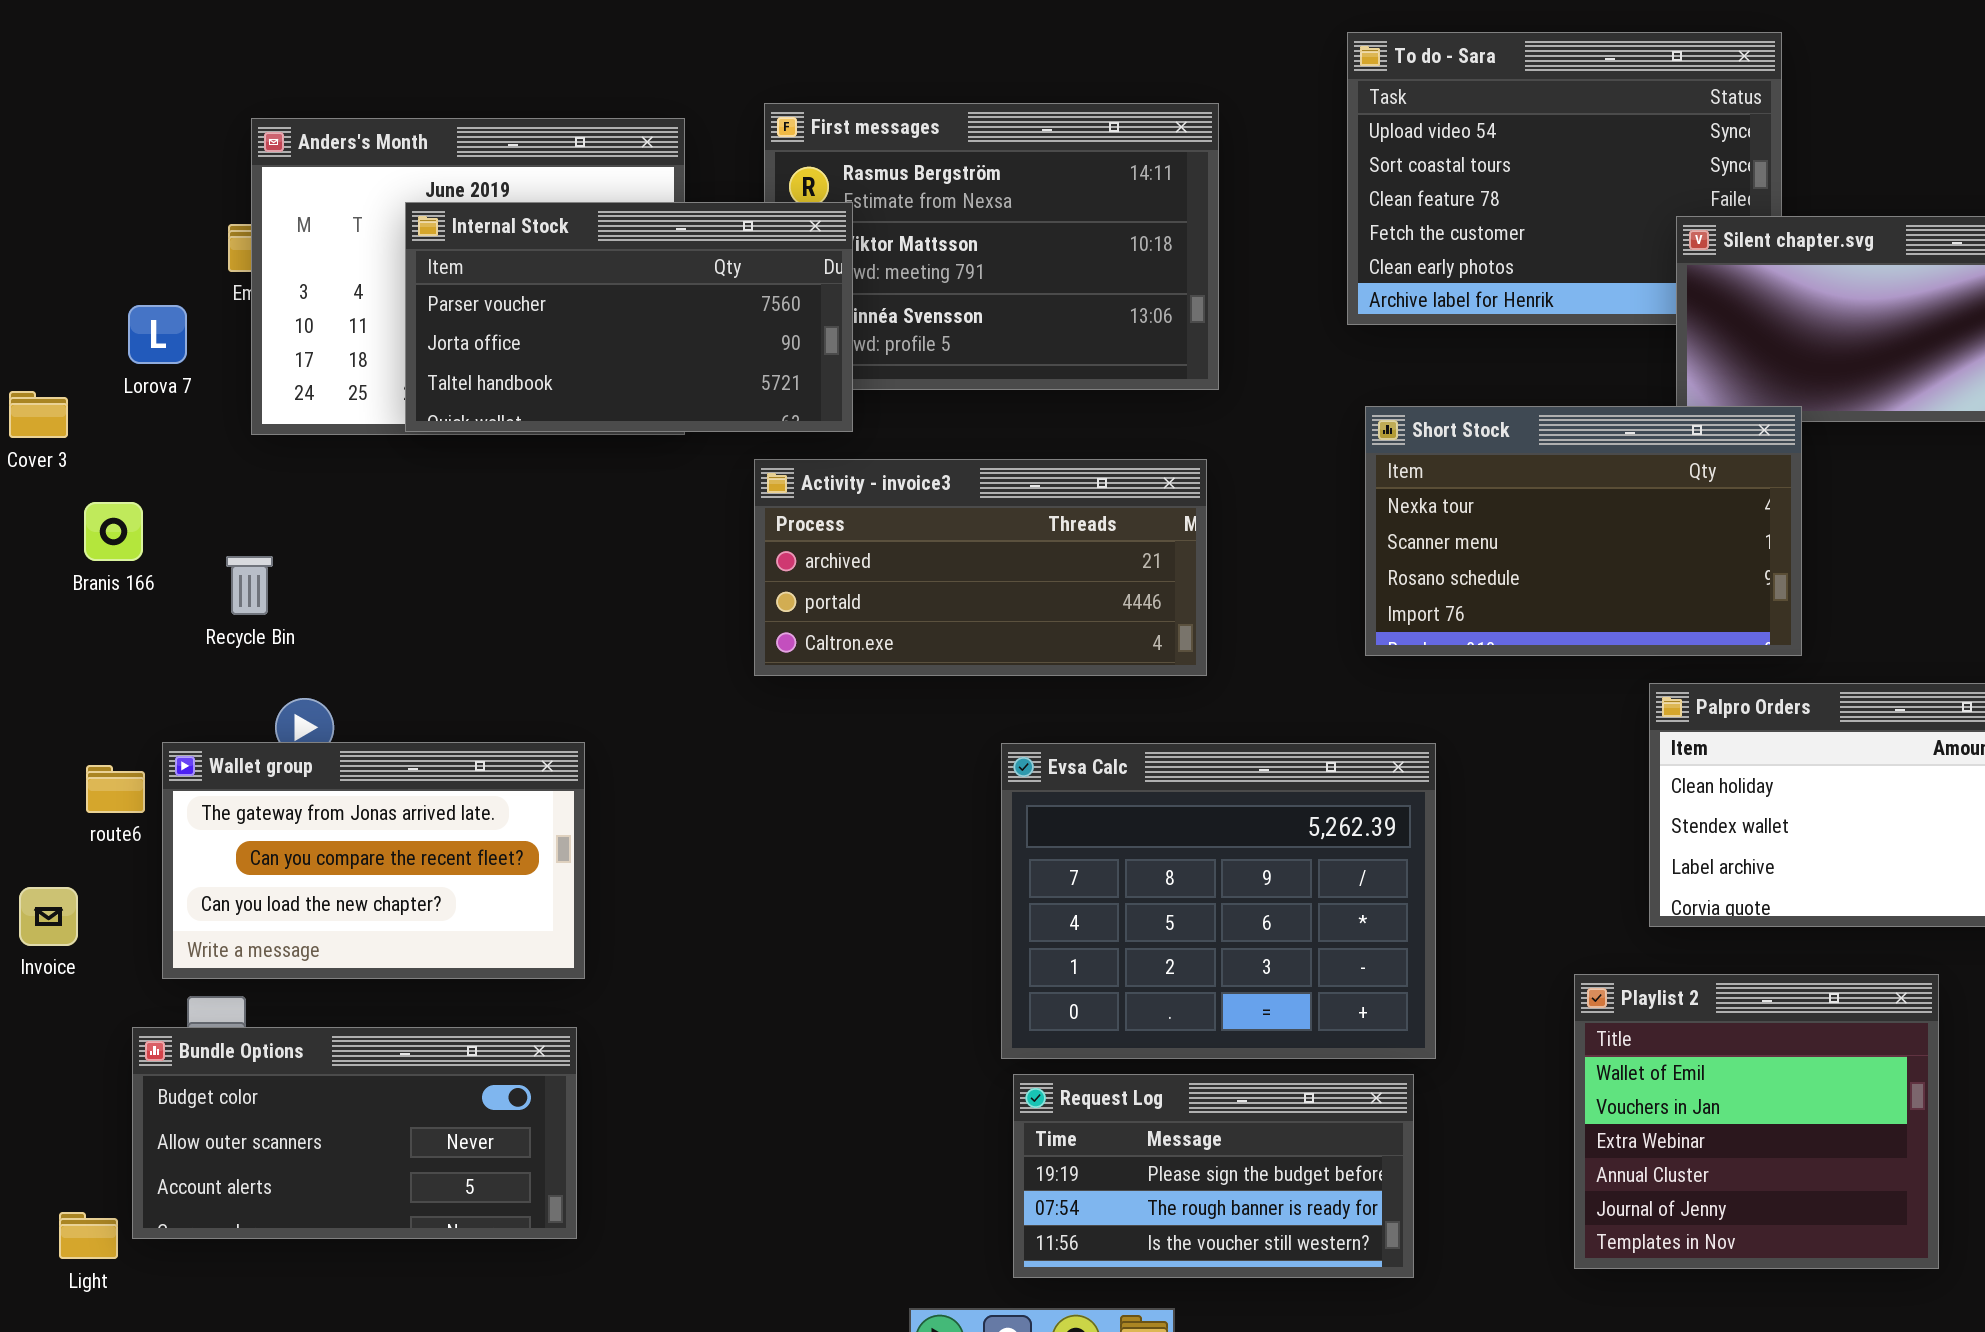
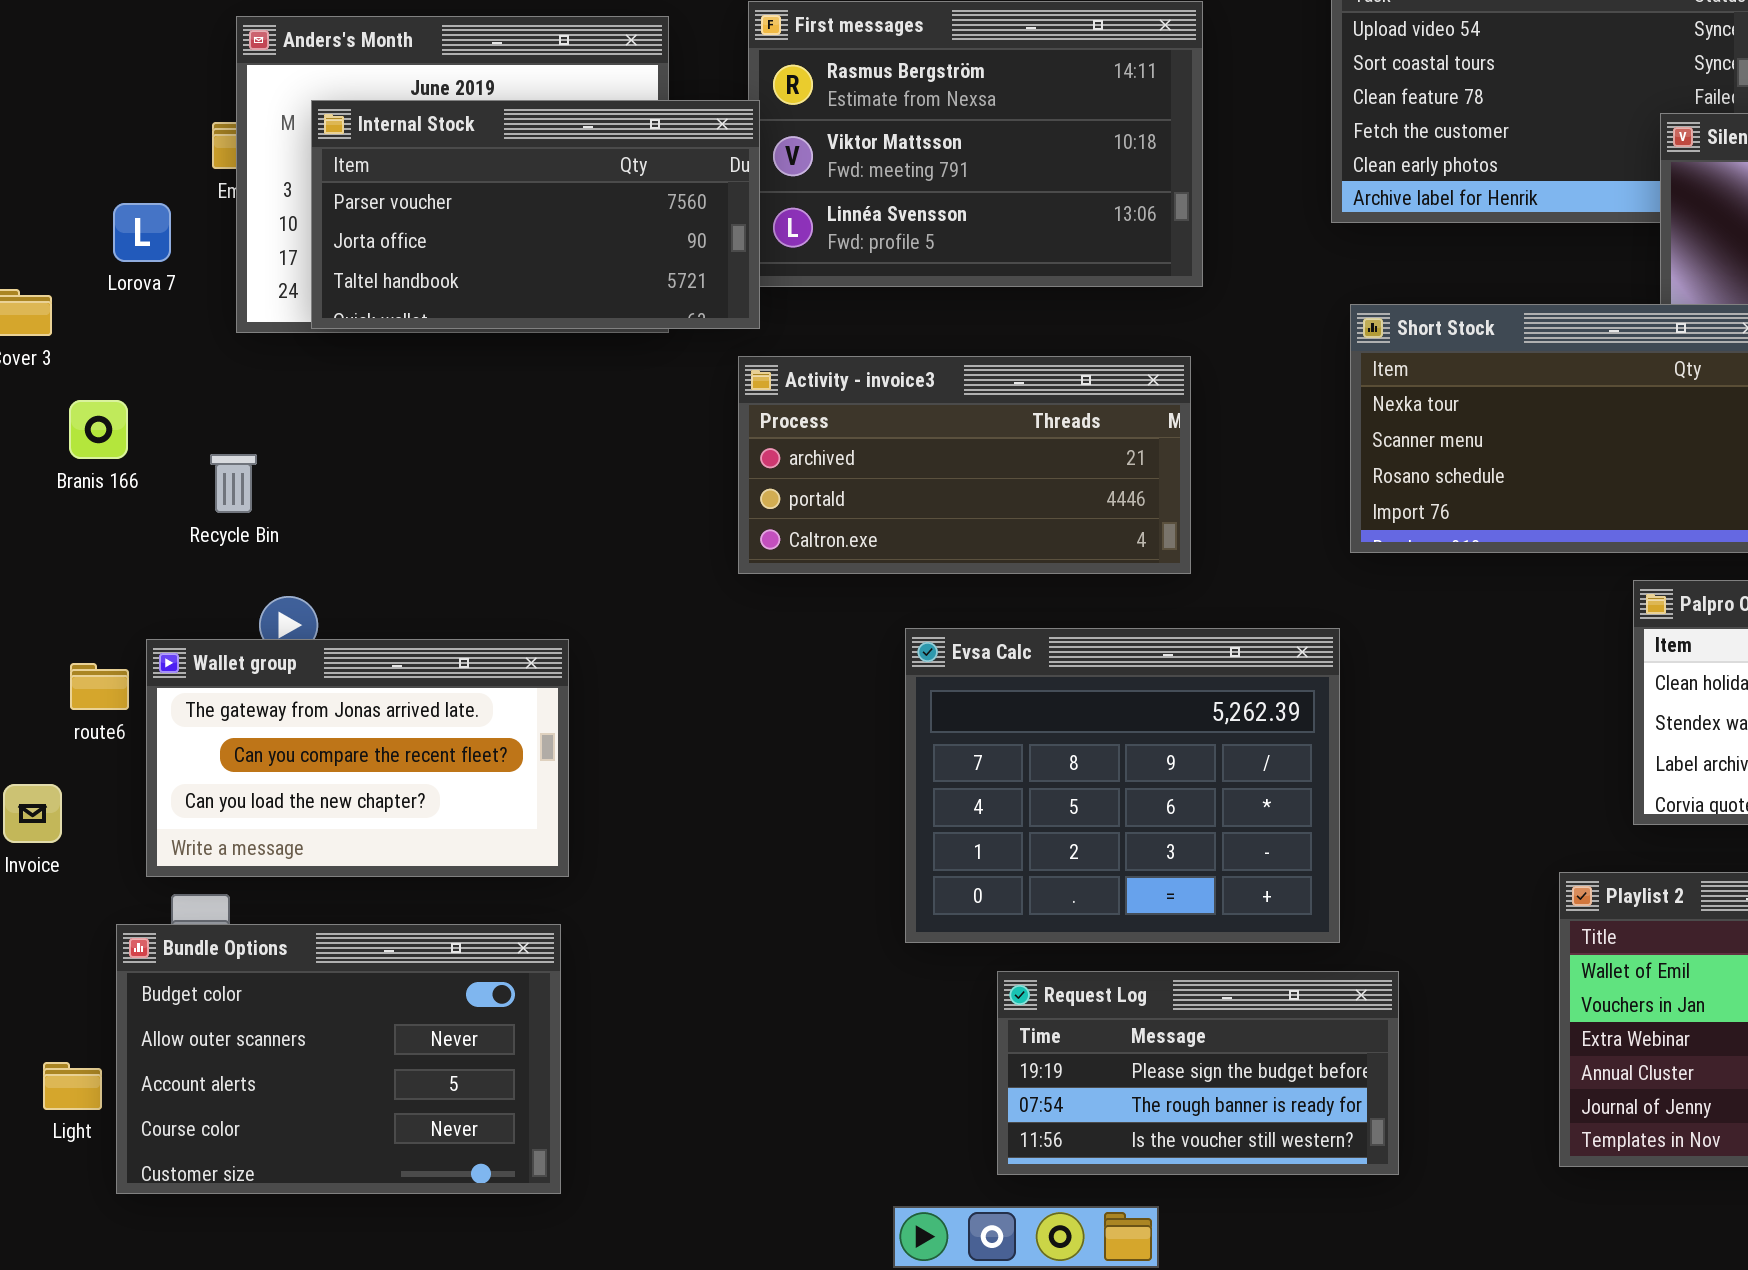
Internal Stock: [405,202,853,432] -> [311,100,760,329], moved
Evsa Calc: [1001,743,1436,1059] -> [905,628,1340,943], moved
Bundle Options: [132,1027,577,1239] -> [116,924,561,1194], resized
Light: [59,1212,118,1259] -> [43,1062,102,1110], moved

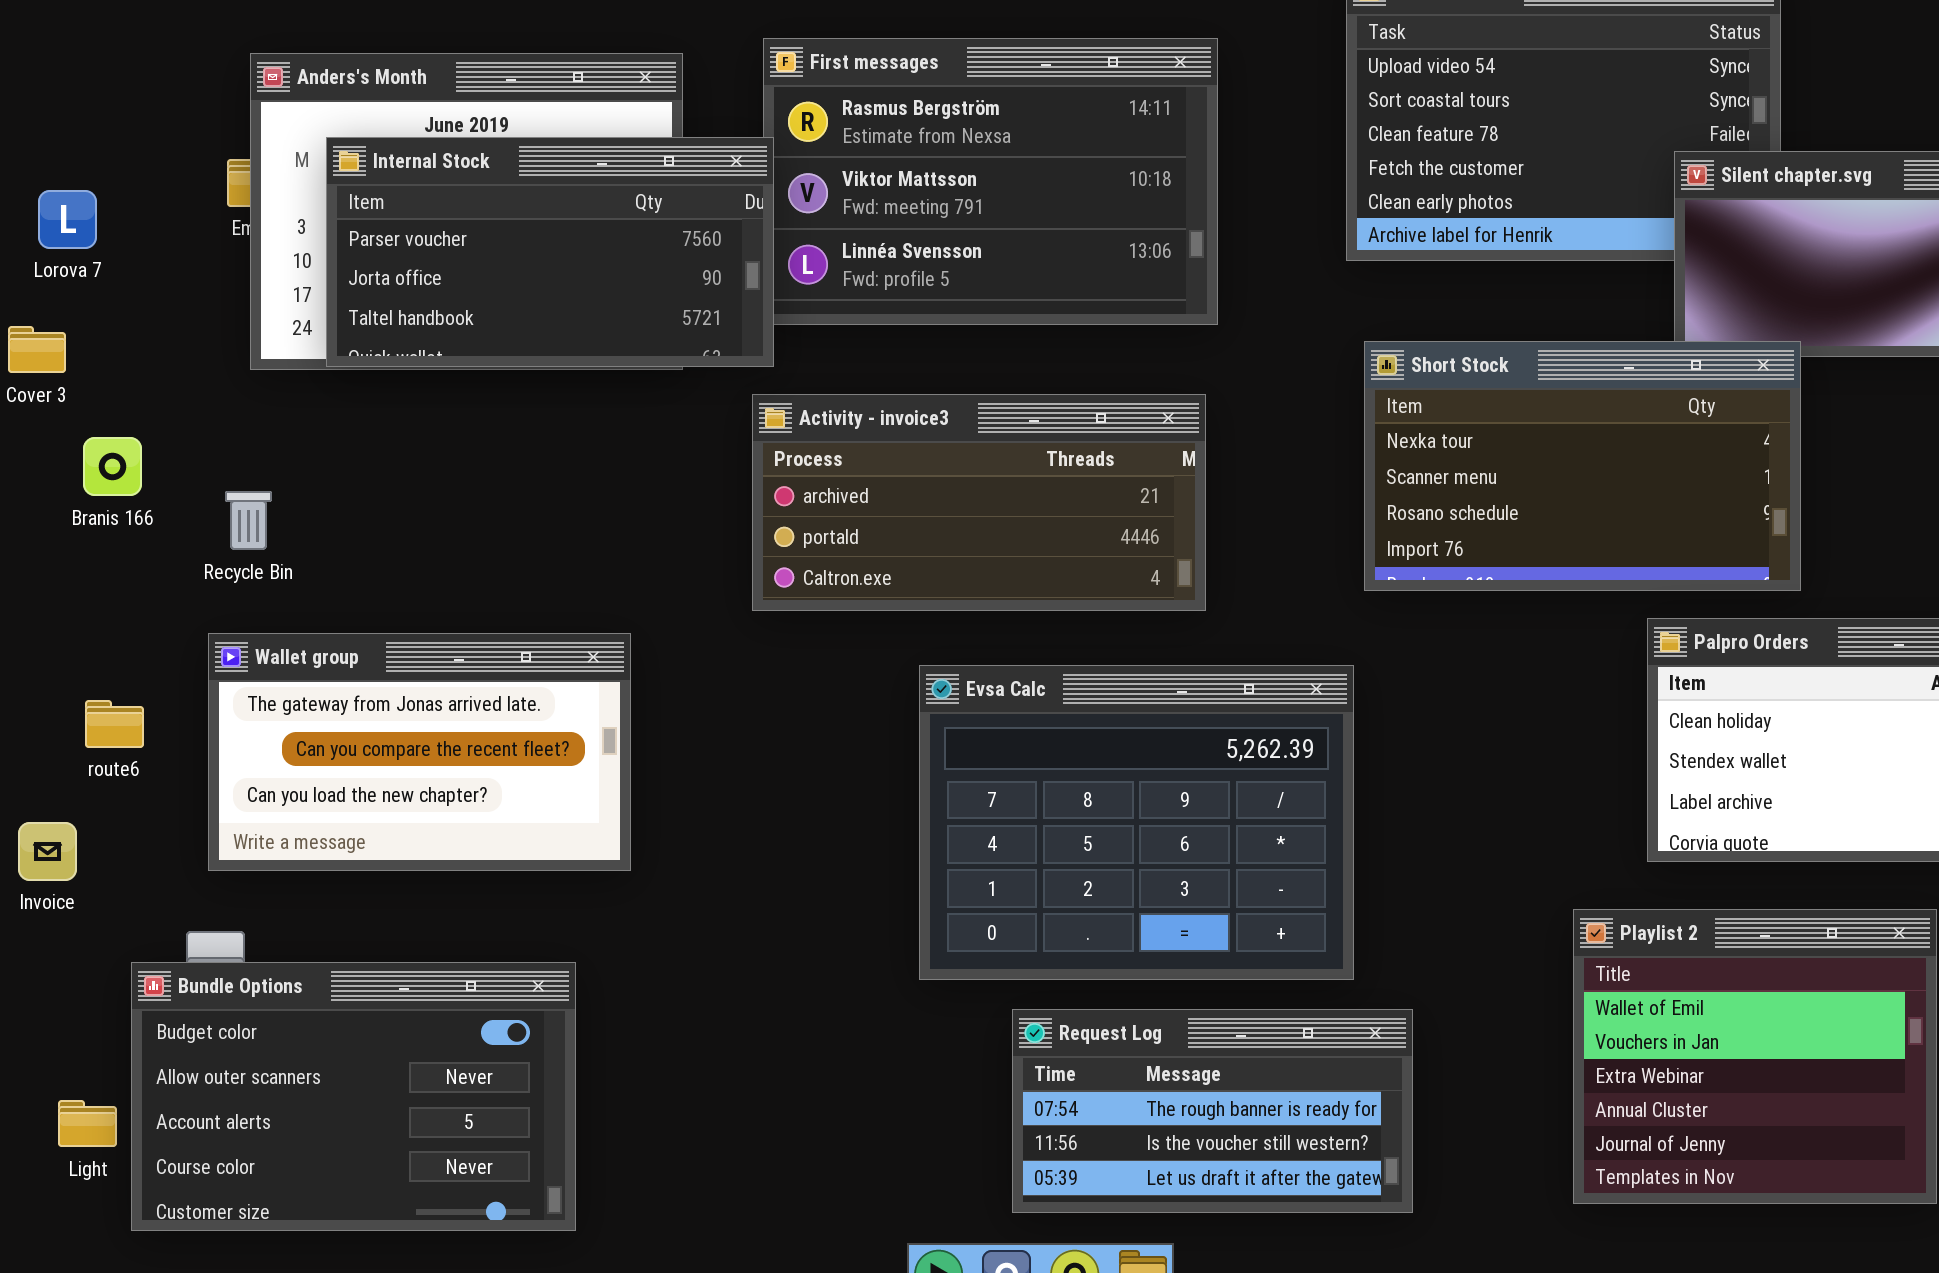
Lorova 7: [113,203,171,262] -> [38,190,97,249], moved
Wallet group: [146,639,569,877] -> [208,633,631,871], moved
Request Log: [997,971,1399,1175] -> [1012,1009,1413,1213], scrolled down 1 row

